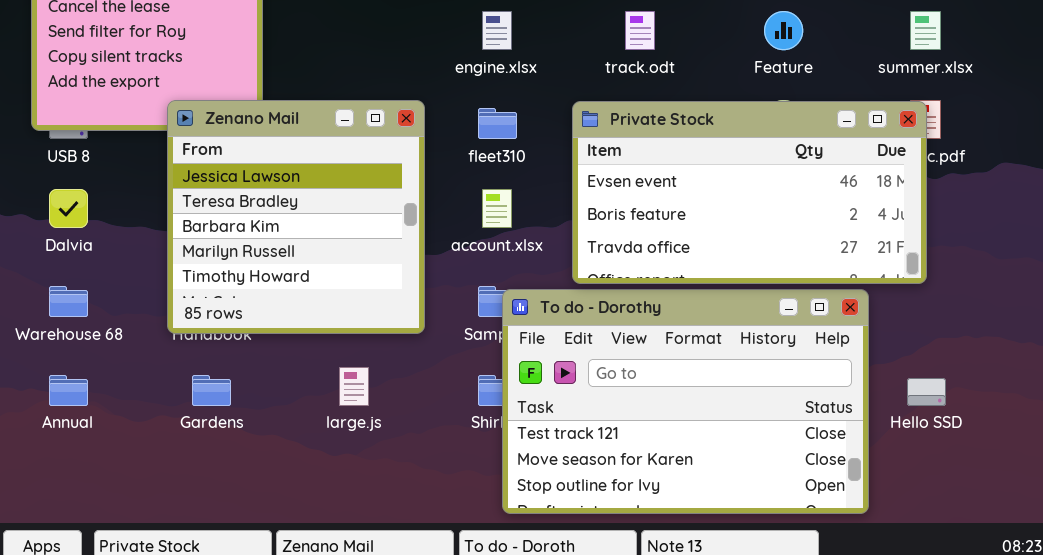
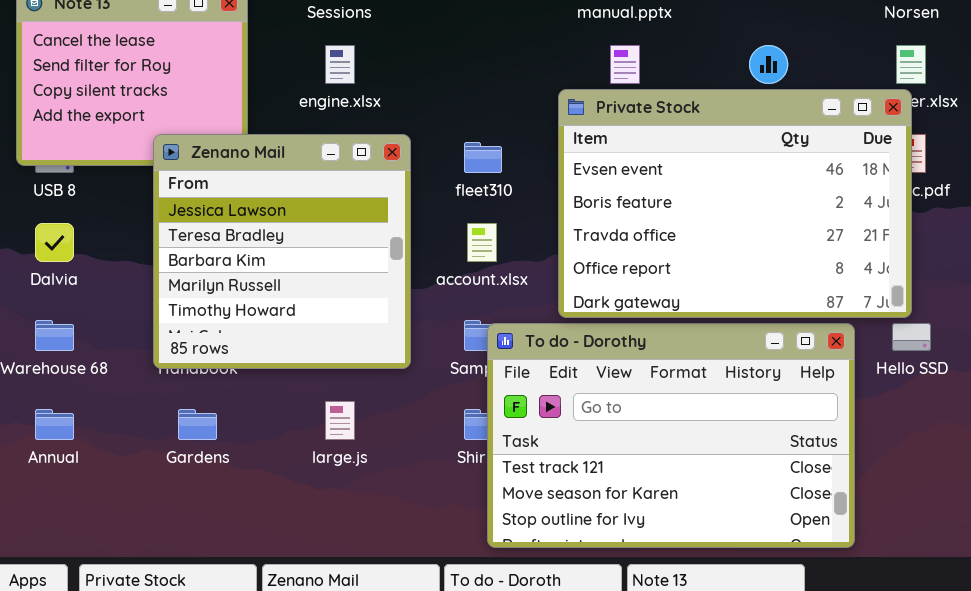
engine.xlsx: [482,11,512,50] -> [325,45,355,84], moved
Private Stock: [572,101,927,284] -> [558,89,912,318], resized
Hello SSD: [907,378,946,406] -> [892,323,931,351], moved

